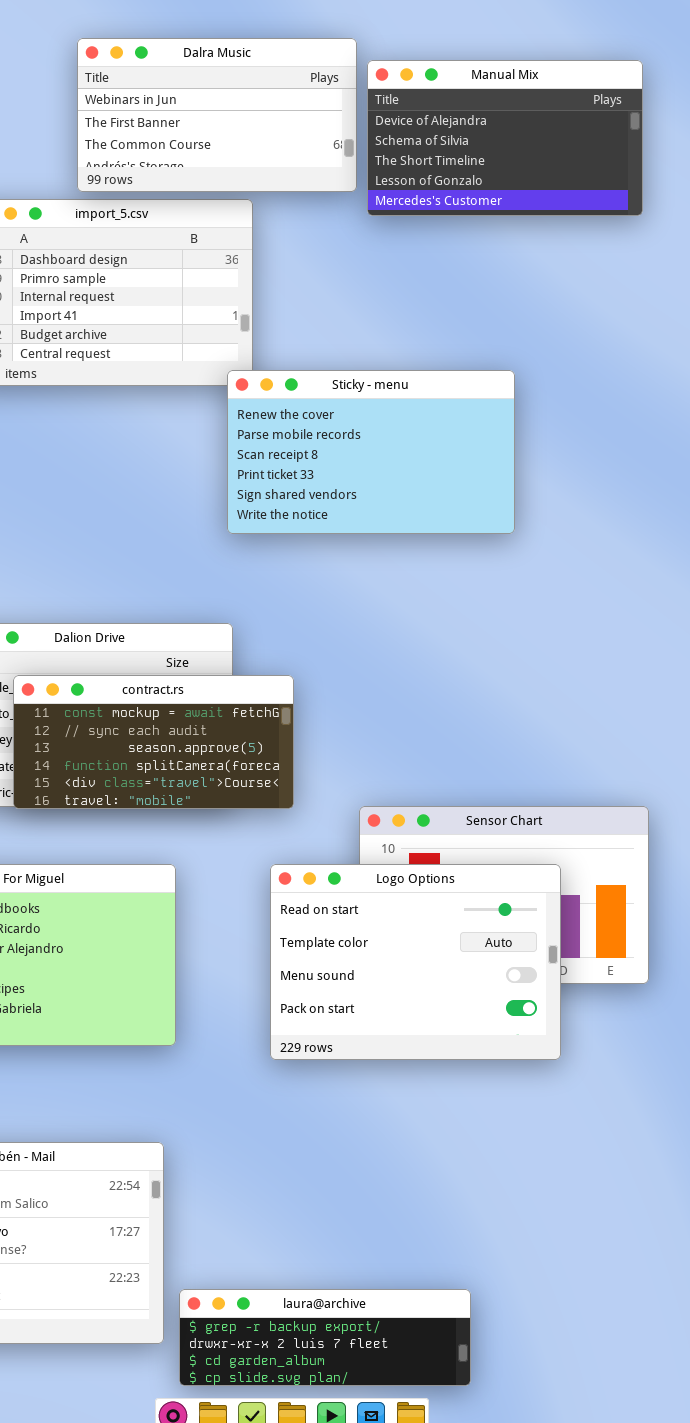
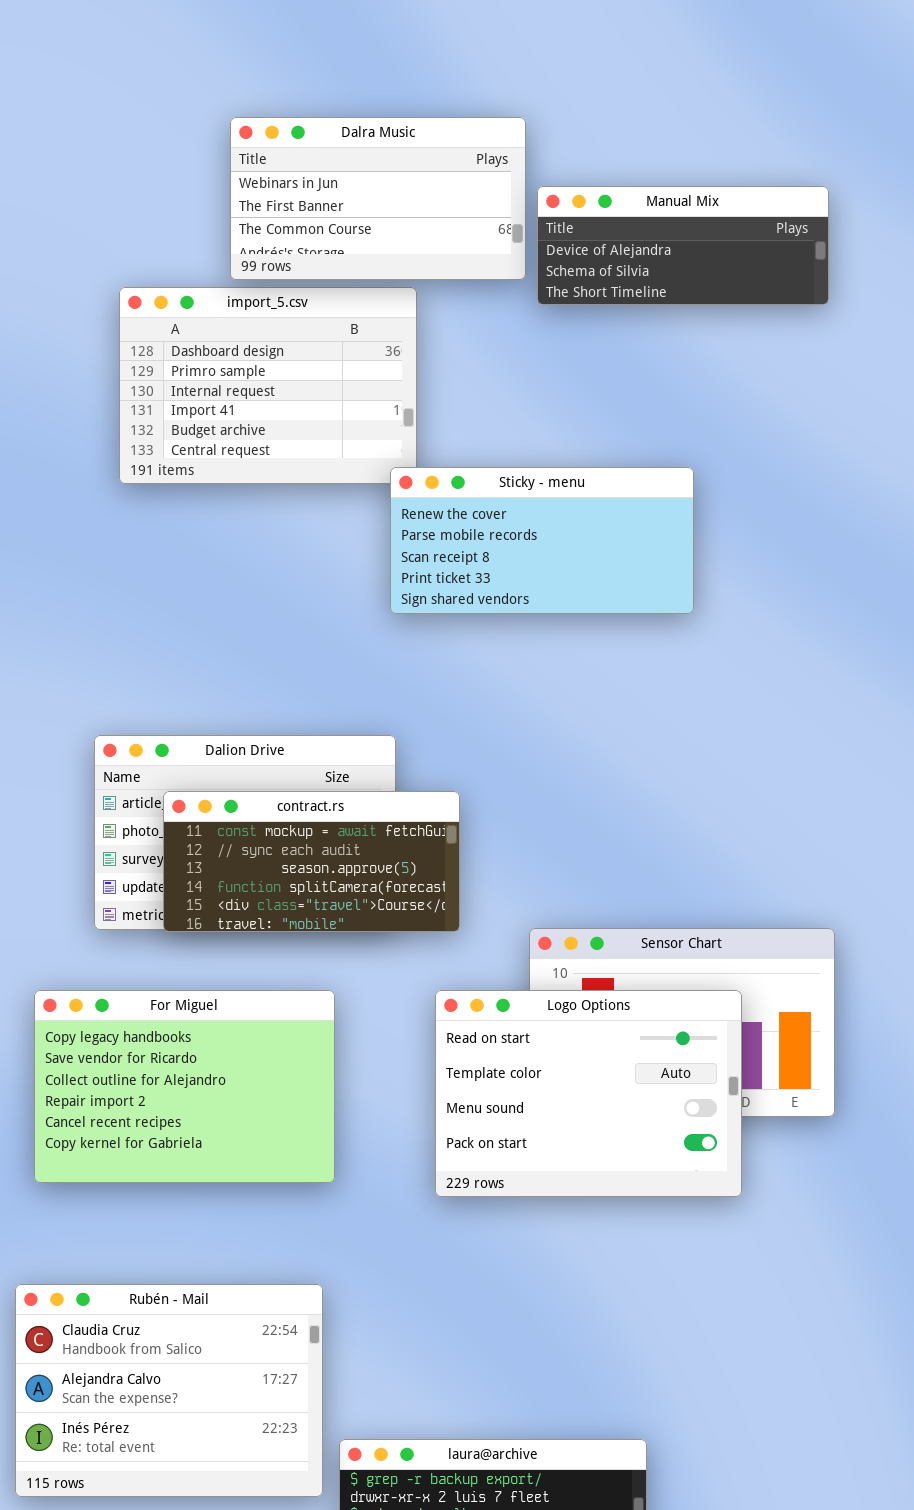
Manual Mix: [367,60,643,216] -> [537,186,829,305], resized
Sticky - menu: [227,370,515,534] -> [390,467,694,614], resized

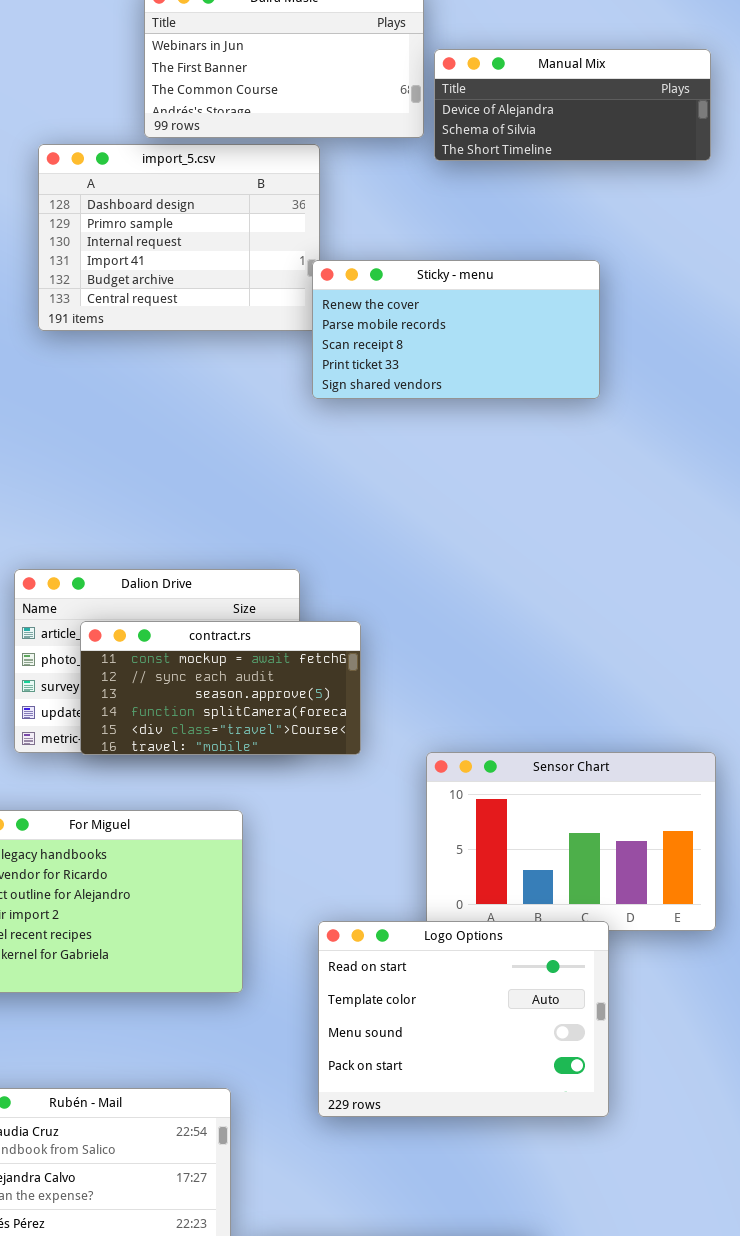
Sticky - menu: [390,467,694,614] -> [312,260,600,399], moved
Logo Options: [435,990,742,1197] -> [318,921,609,1117], moved

